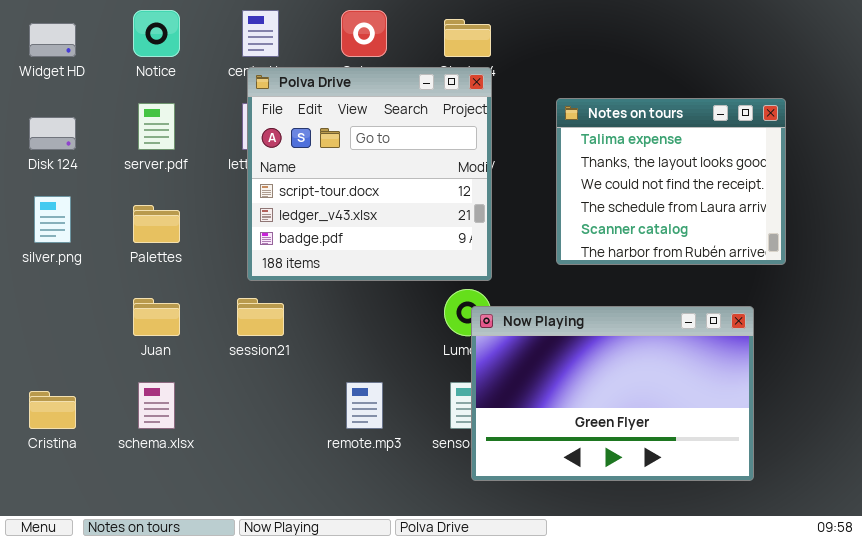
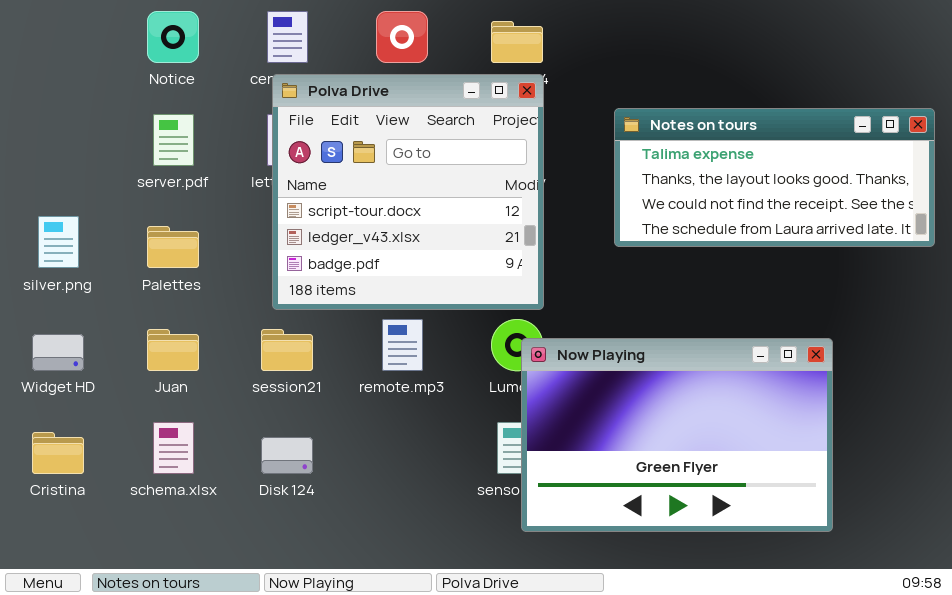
Widget HD: [29,23,76,57] -> [32,334,84,371], moved
Notes on tours: [556,98,786,265] -> [614,108,935,247], resized
Disk 124: [29,117,76,150] -> [261,437,313,474], moved
remote.mp3: [346,382,383,429] -> [382,319,423,371], moved

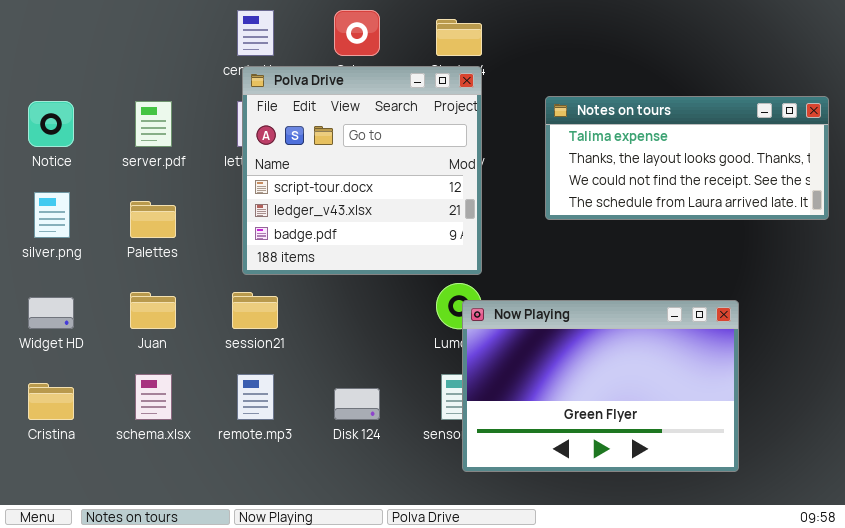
Notice: [147,11,199,63] -> [28,101,74,147], moved
remote.mp3: [382,319,423,371] -> [237,374,274,420], moved
Disk 124: [261,437,313,474] -> [334,388,380,420], moved

